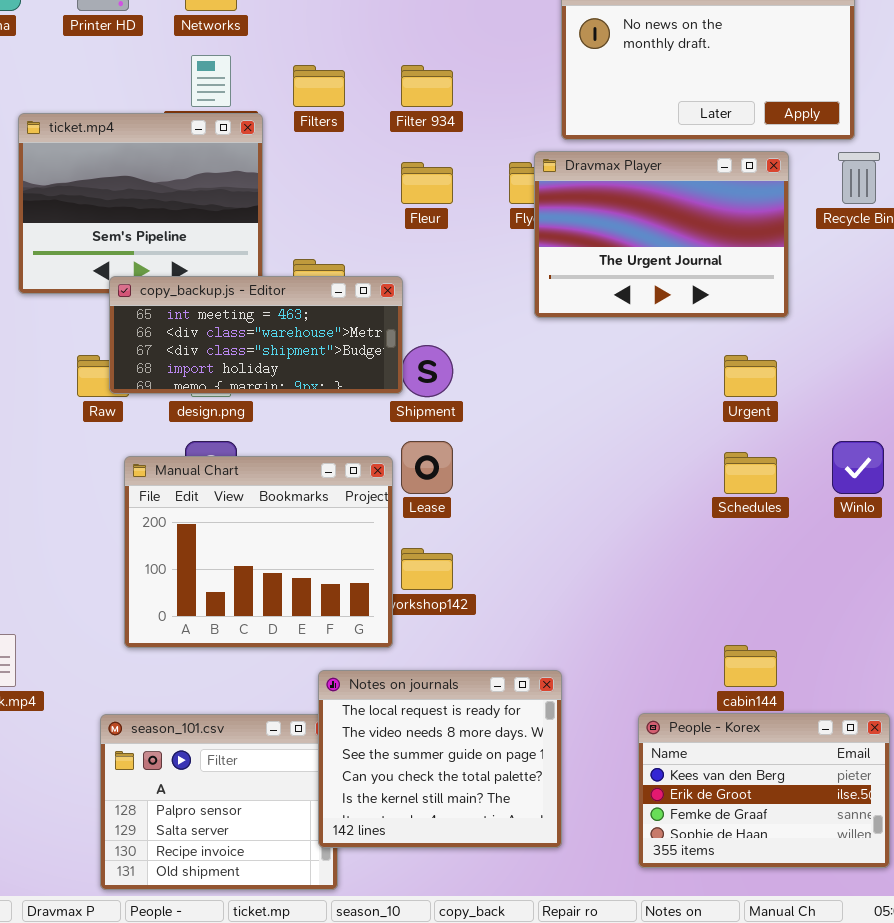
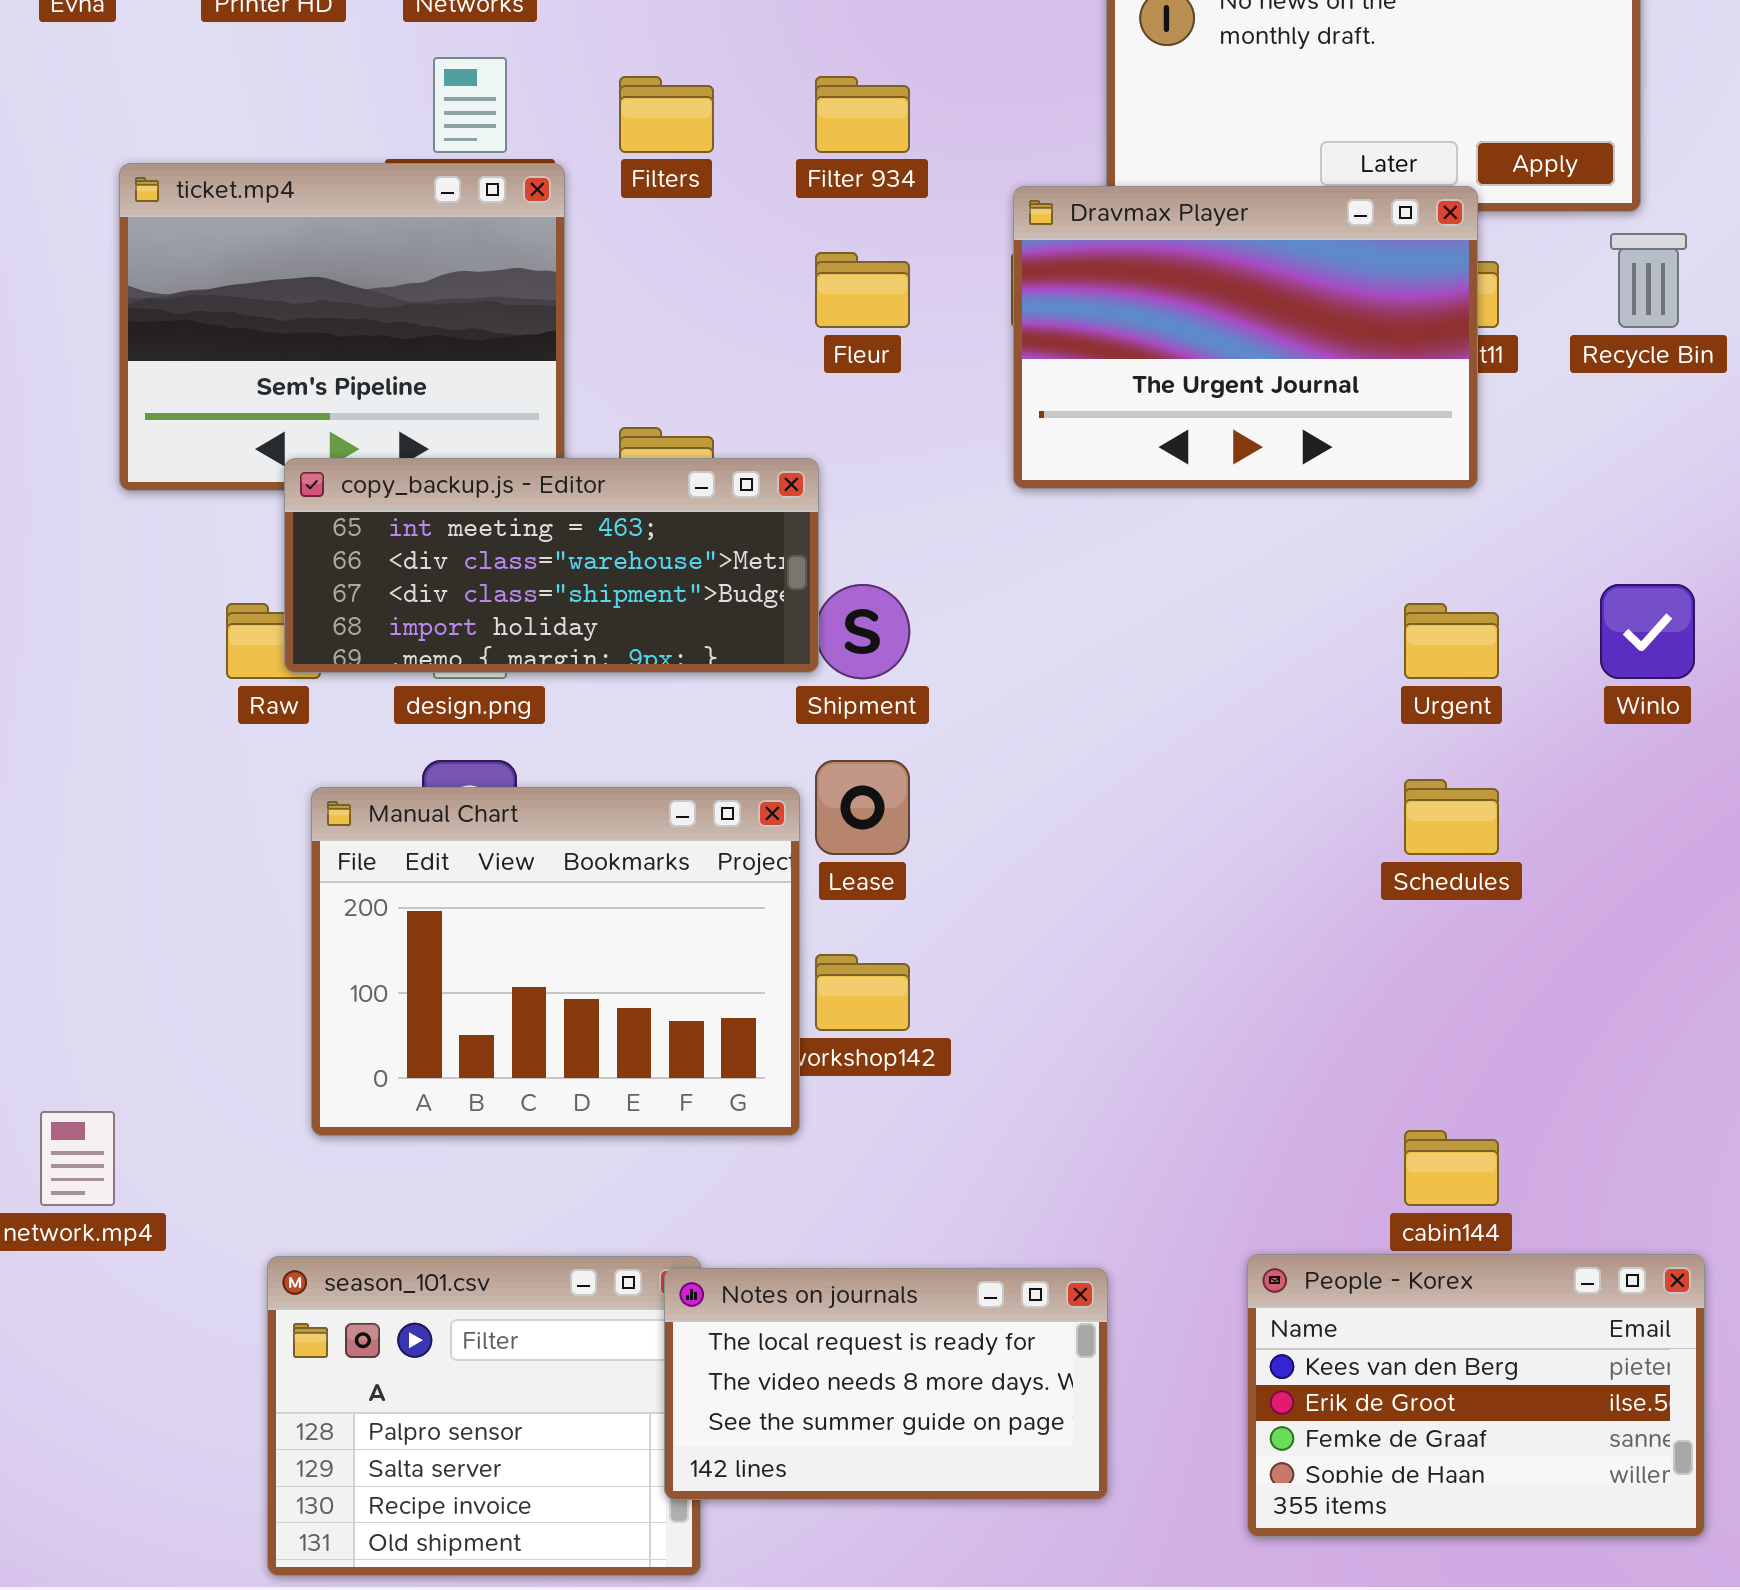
Dravmax Player: [534,151,789,318] -> [1013,186,1478,489], moved
Winlo: [832,441,884,494] -> [1600,584,1695,679], moved
Notes on journals: [318,670,562,848] -> [664,1268,1108,1500], resized

